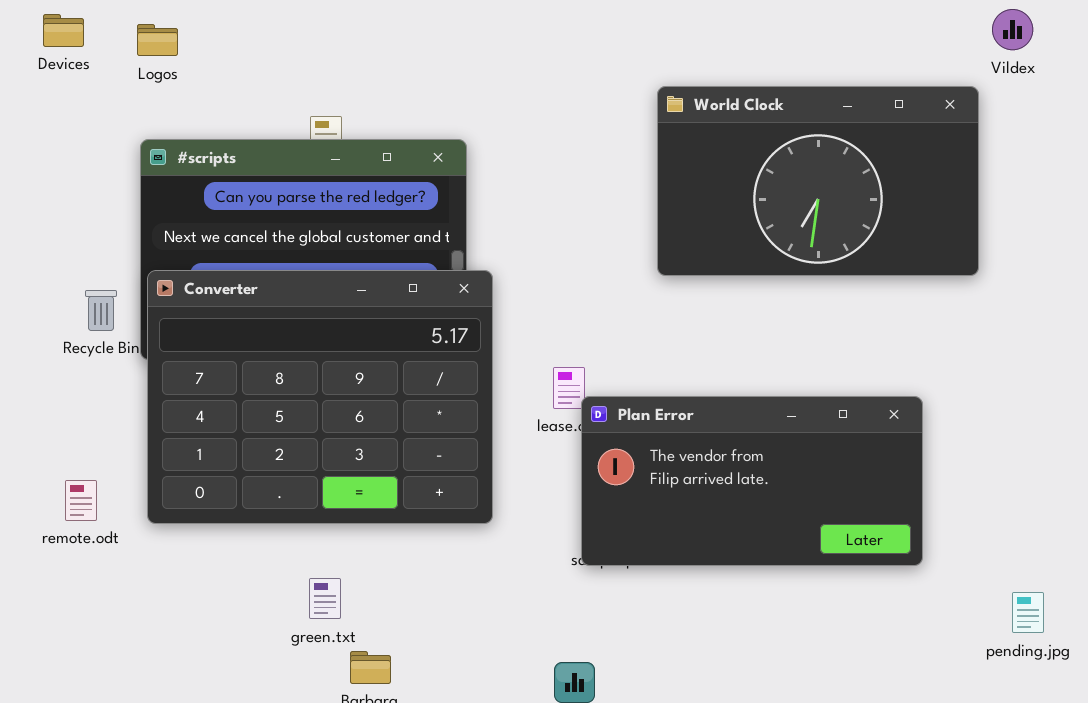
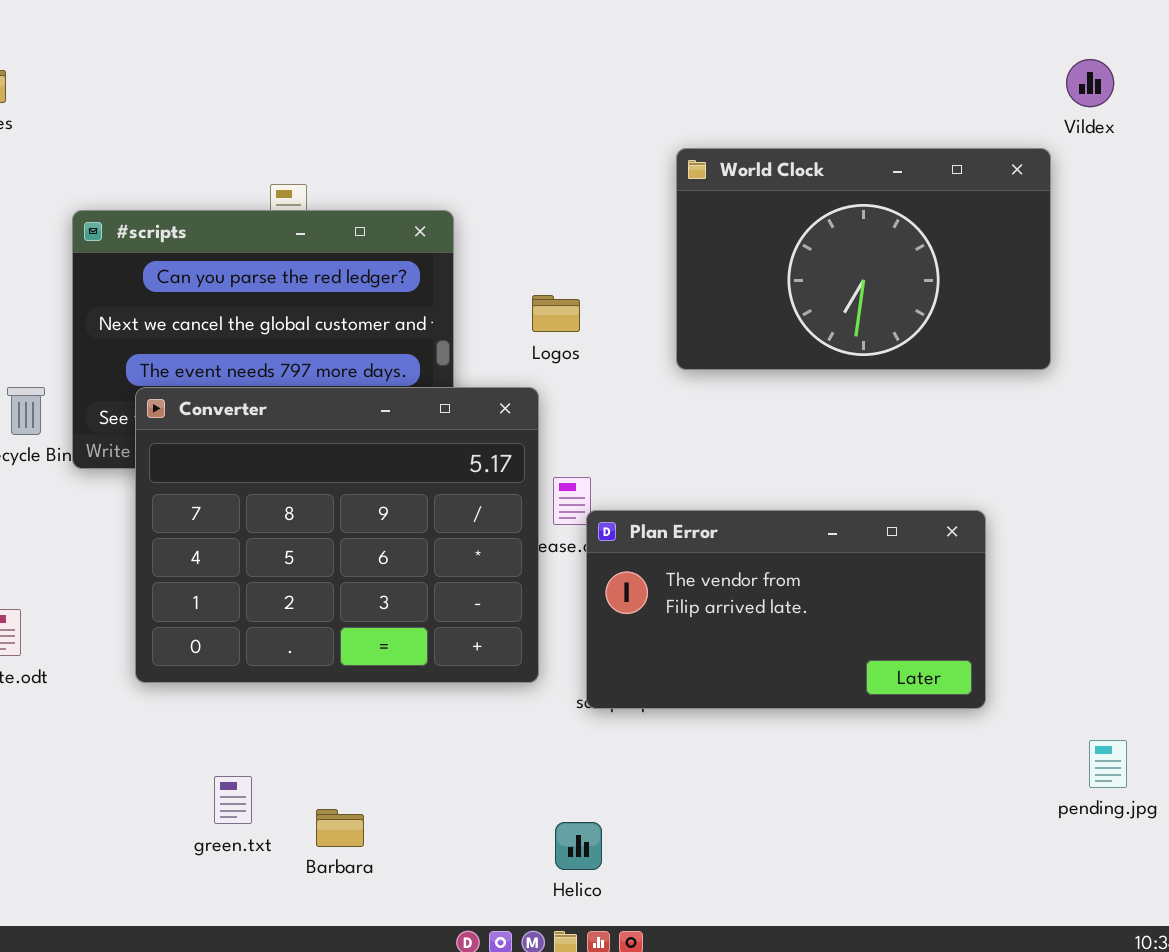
Logos: [137,24,178,56] -> [532,295,580,332], moved
Converter: [147,270,493,524] -> [135,387,539,683], moved
green.txt: [309,578,341,619] -> [214,776,252,824], moved

